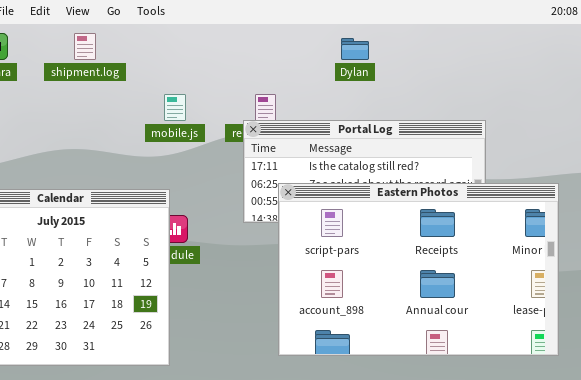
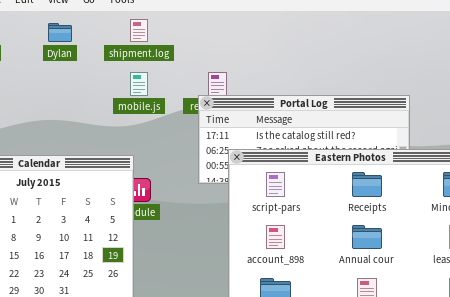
shipment.log: [74,33,96,60] -> [130,19,148,42], moved
Dylan: [341,38,369,60] -> [48,23,72,42], moved

